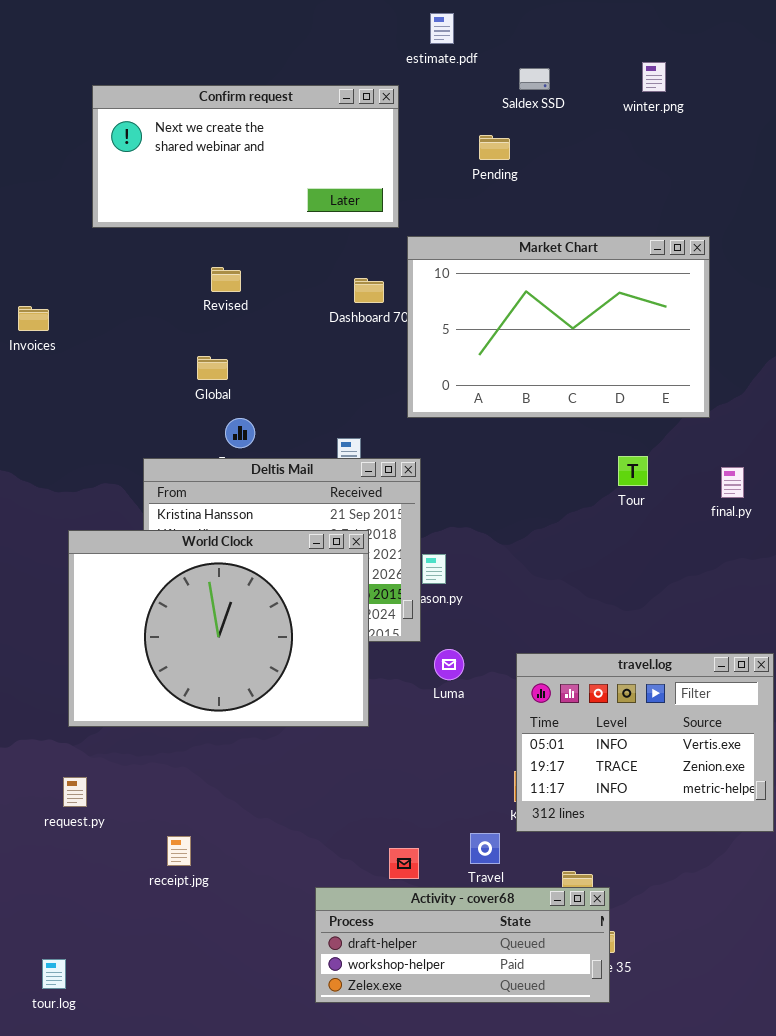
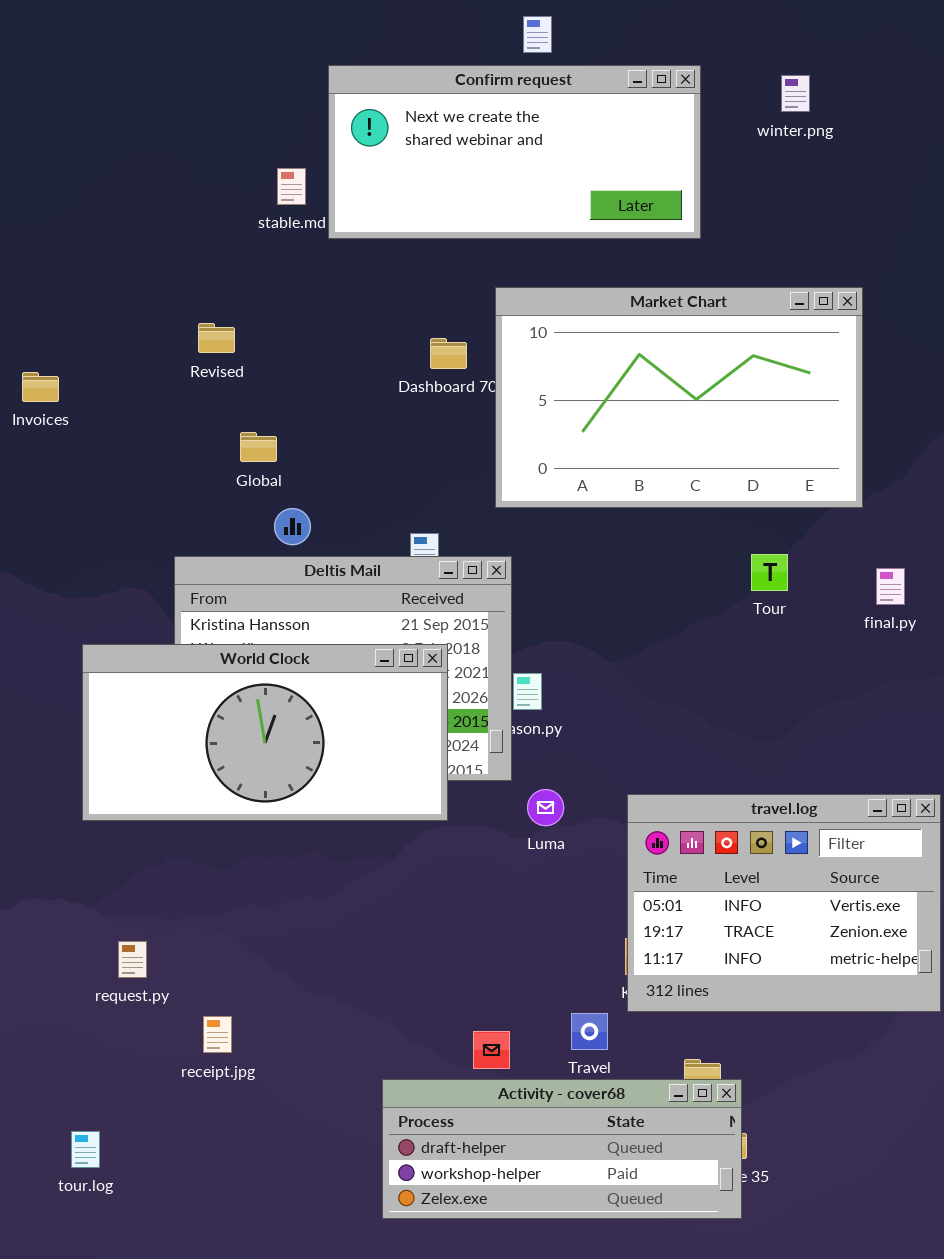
Confirm request: [92,85,399,228] -> [328,65,701,239], moved
Revised: [211,267,241,292] -> [198,323,235,353], moved
World Clock: [68,530,369,727] -> [82,644,448,821], resized
request.py: [63,777,87,807] -> [118,941,147,978], moved
tour.log: [42,959,66,989] -> [71,1131,100,1168], moved

